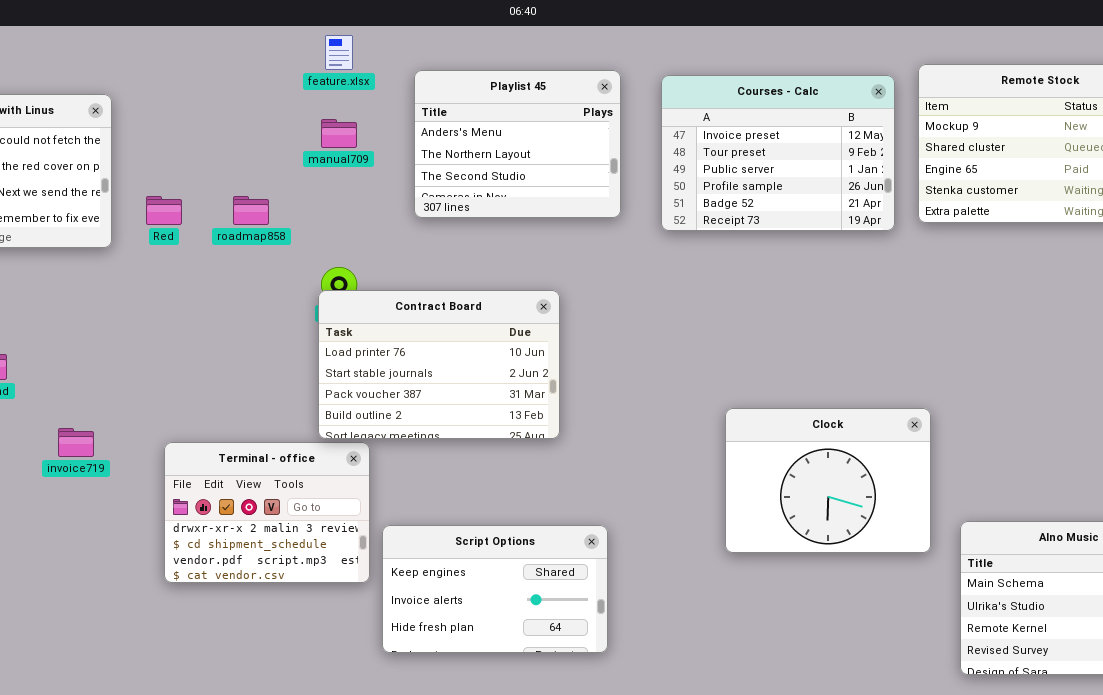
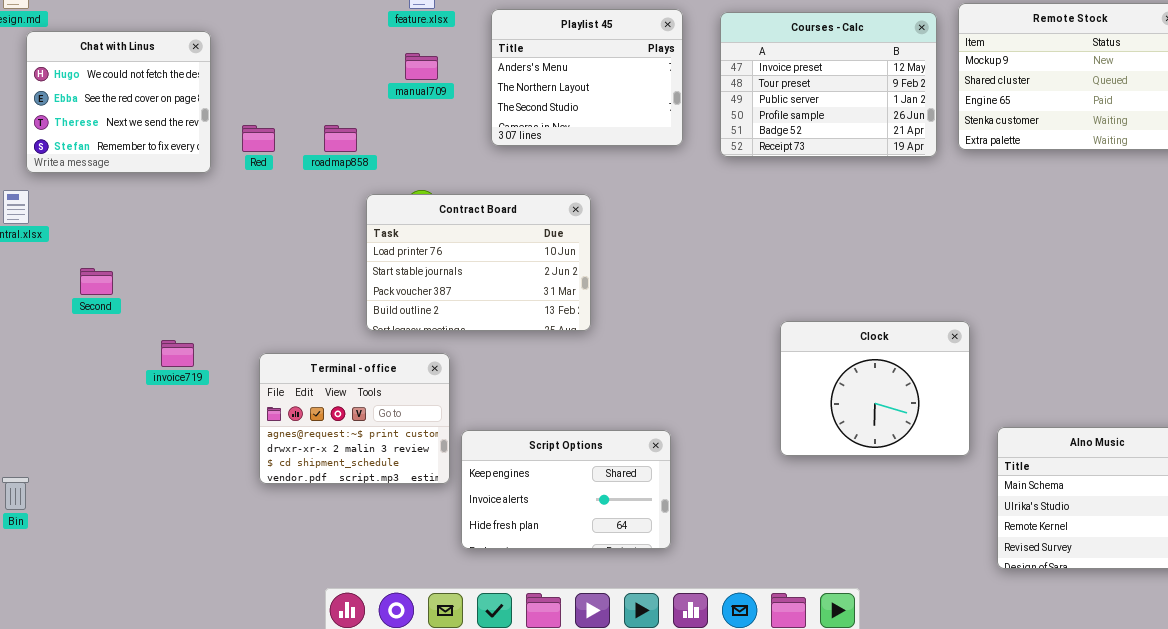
Contract Board: [318,290,560,439] -> [366,194,591,331], moved
Terminal - office: [164,442,370,583] -> [259,353,450,484], scrolled up 1 row

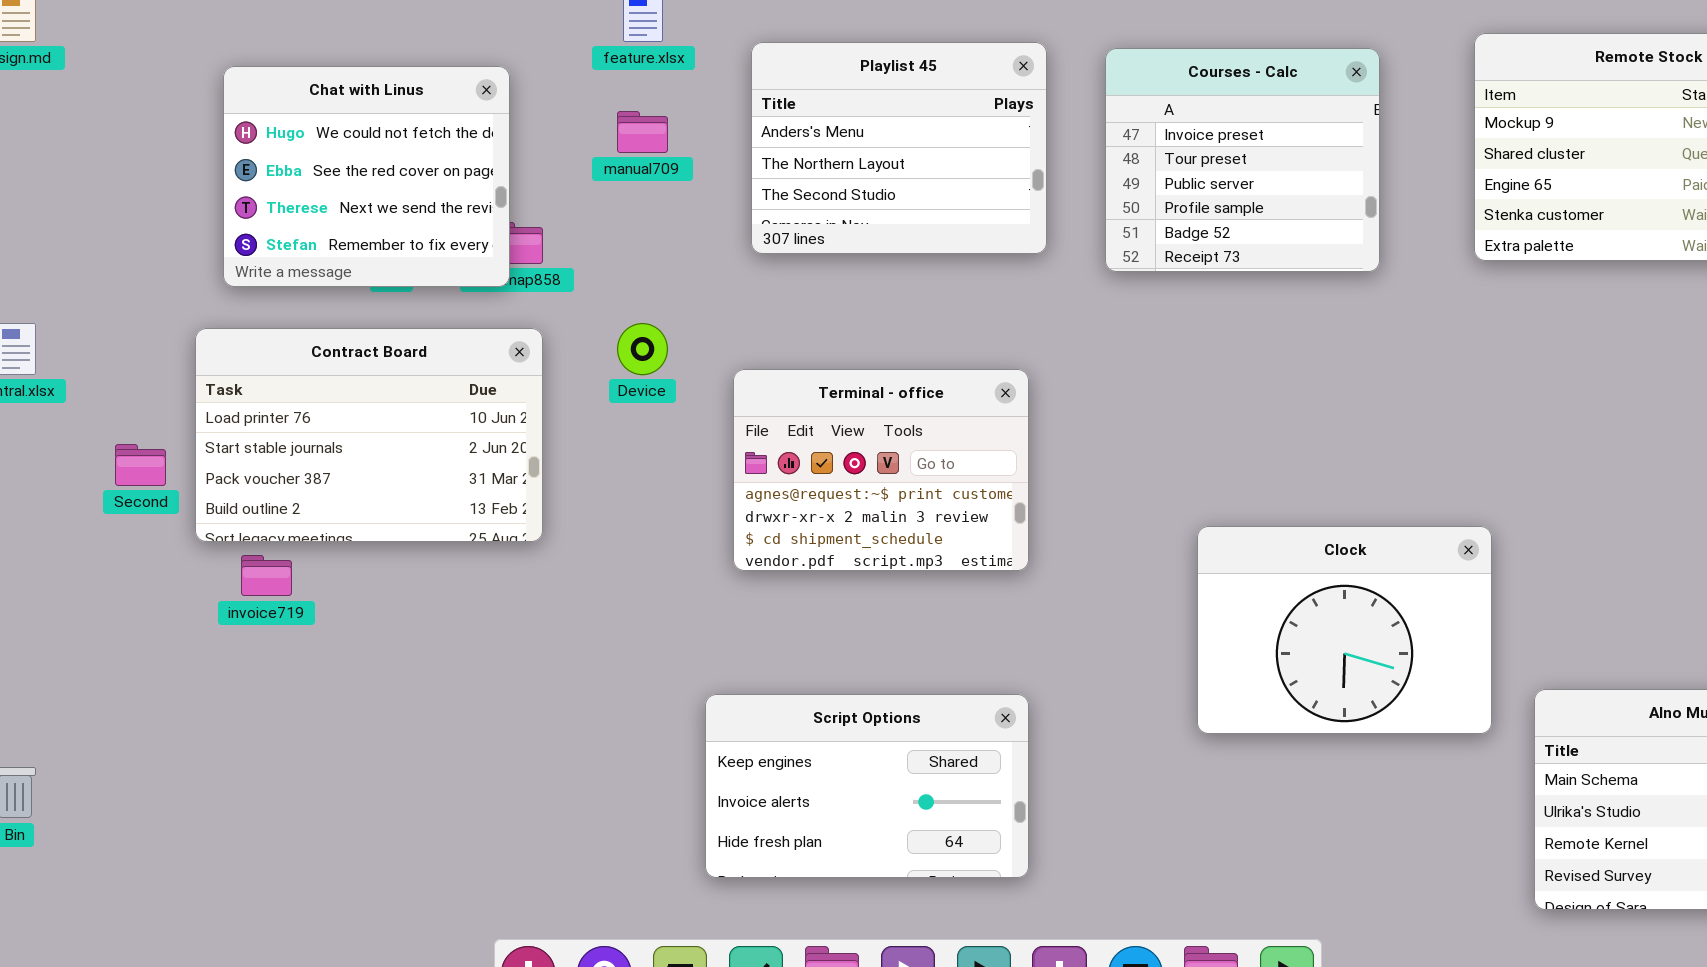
Courses - Calc: [720,12,937,157] -> [1105,48,1380,272], resized
Chat with Linus: [26,31,211,173] -> [223,66,510,287], moved
Contract Board: [366,194,591,331] -> [195,328,543,542], moved
Terminal - office: [259,353,450,484] -> [733,369,1029,571], moved

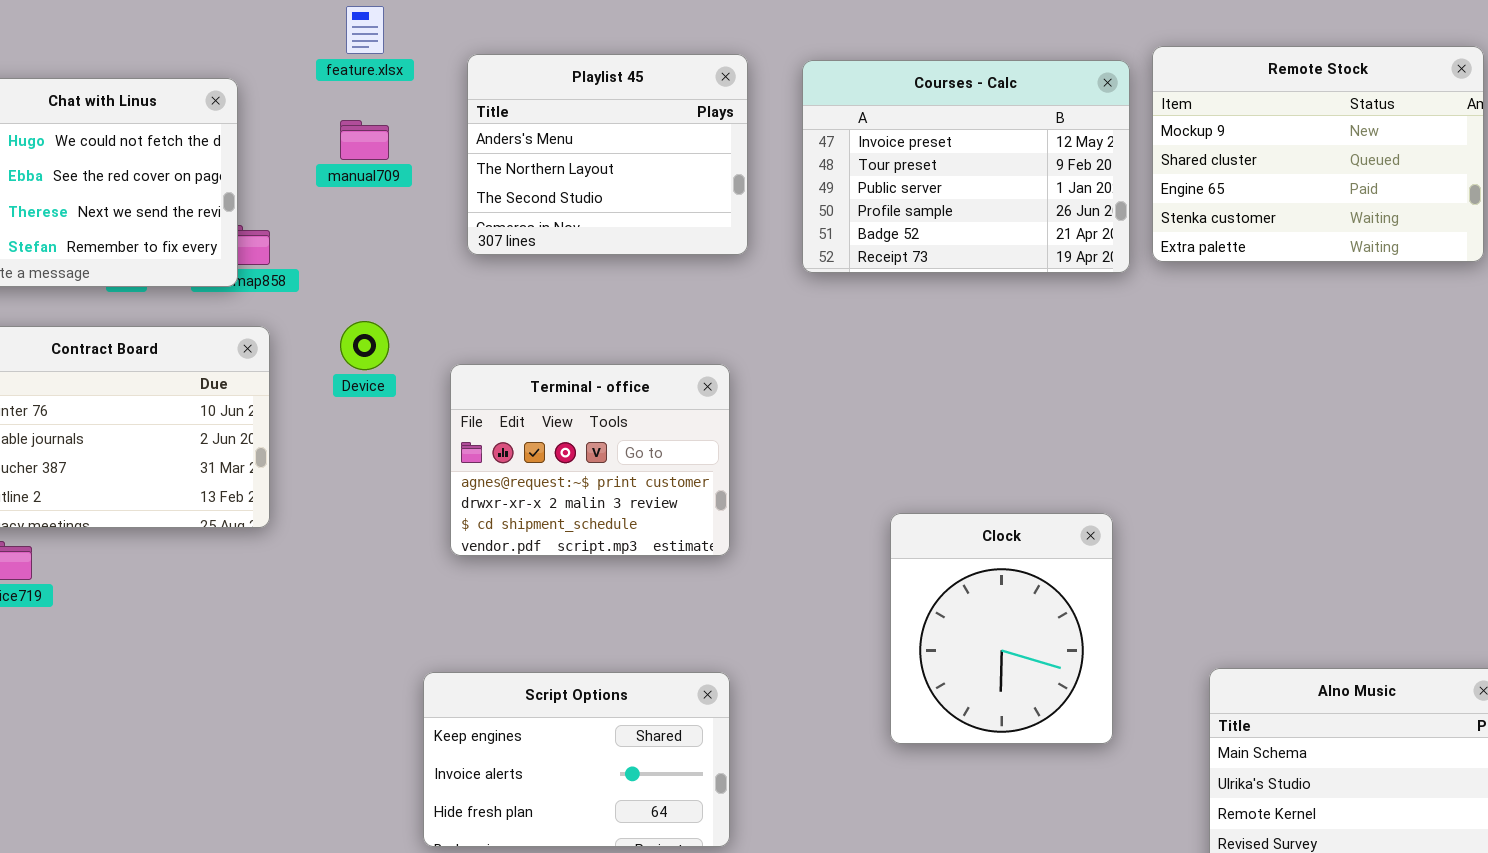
Courses - Calc: [1105,48,1380,272] -> [802,60,1130,273], resized
Clock: [1197,526,1492,734] -> [890,513,1113,744], resized

